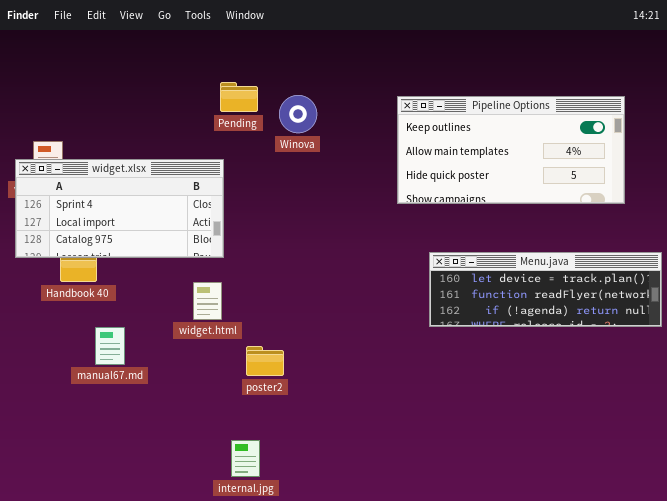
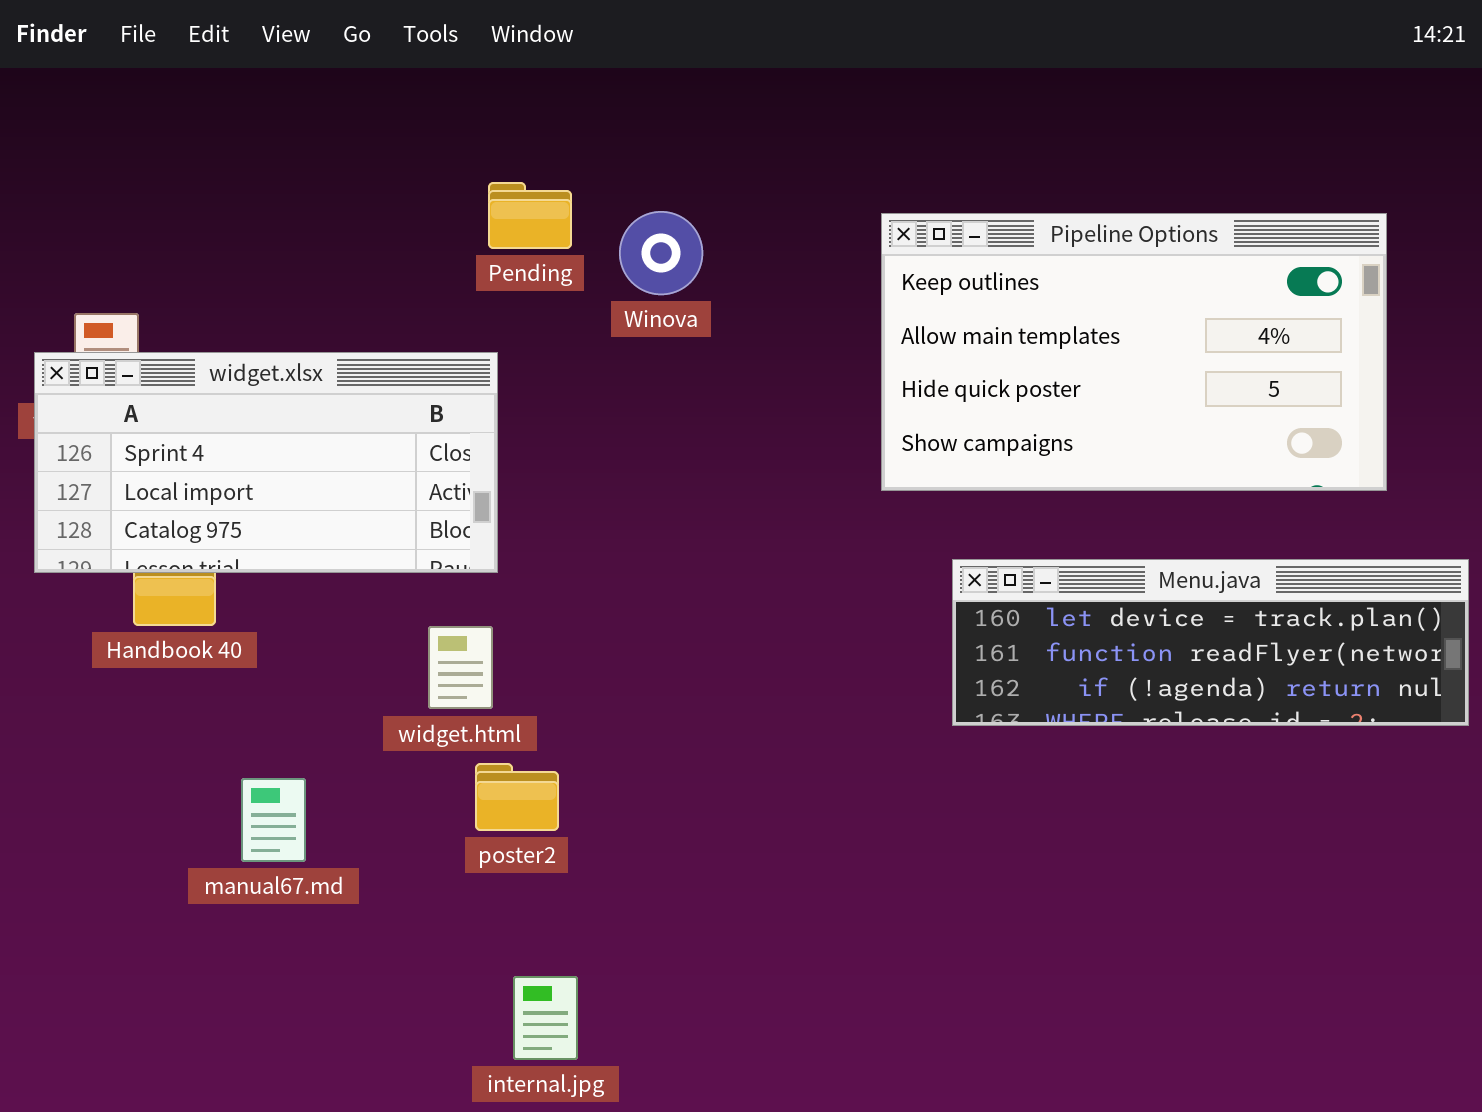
Pipeline Options: [397,96,625,204] -> [881,213,1387,491], resized
manual67.md: [95,327,125,365] -> [241,778,306,862], moved
poster2: [246,346,284,376] -> [475,763,559,831], moved

